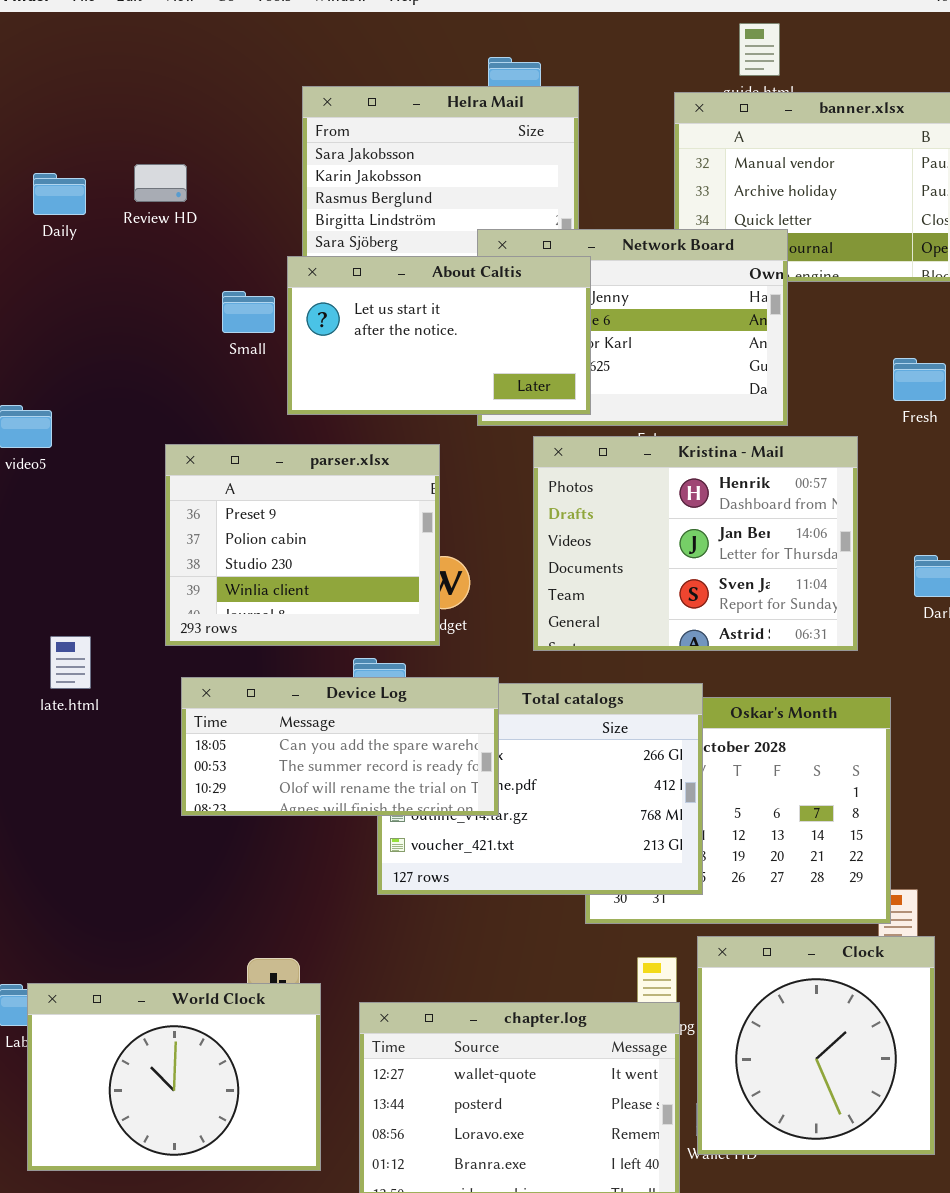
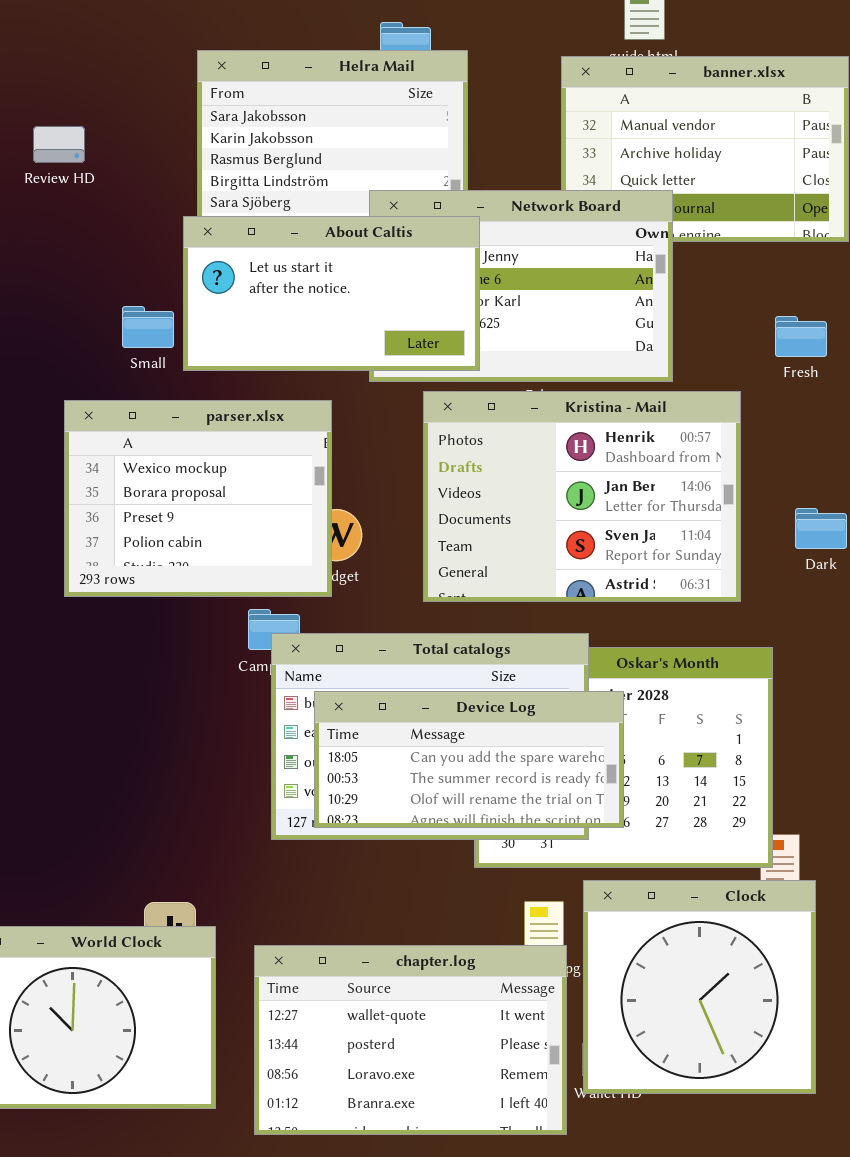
Small: [222,291,275,333] -> [122,306,174,348], moved
parser.xlsx: [165,444,440,646] -> [64,400,332,597], scrolled up 2 rows
Device Log: [181,677,499,816] -> [314,691,624,828], moved

